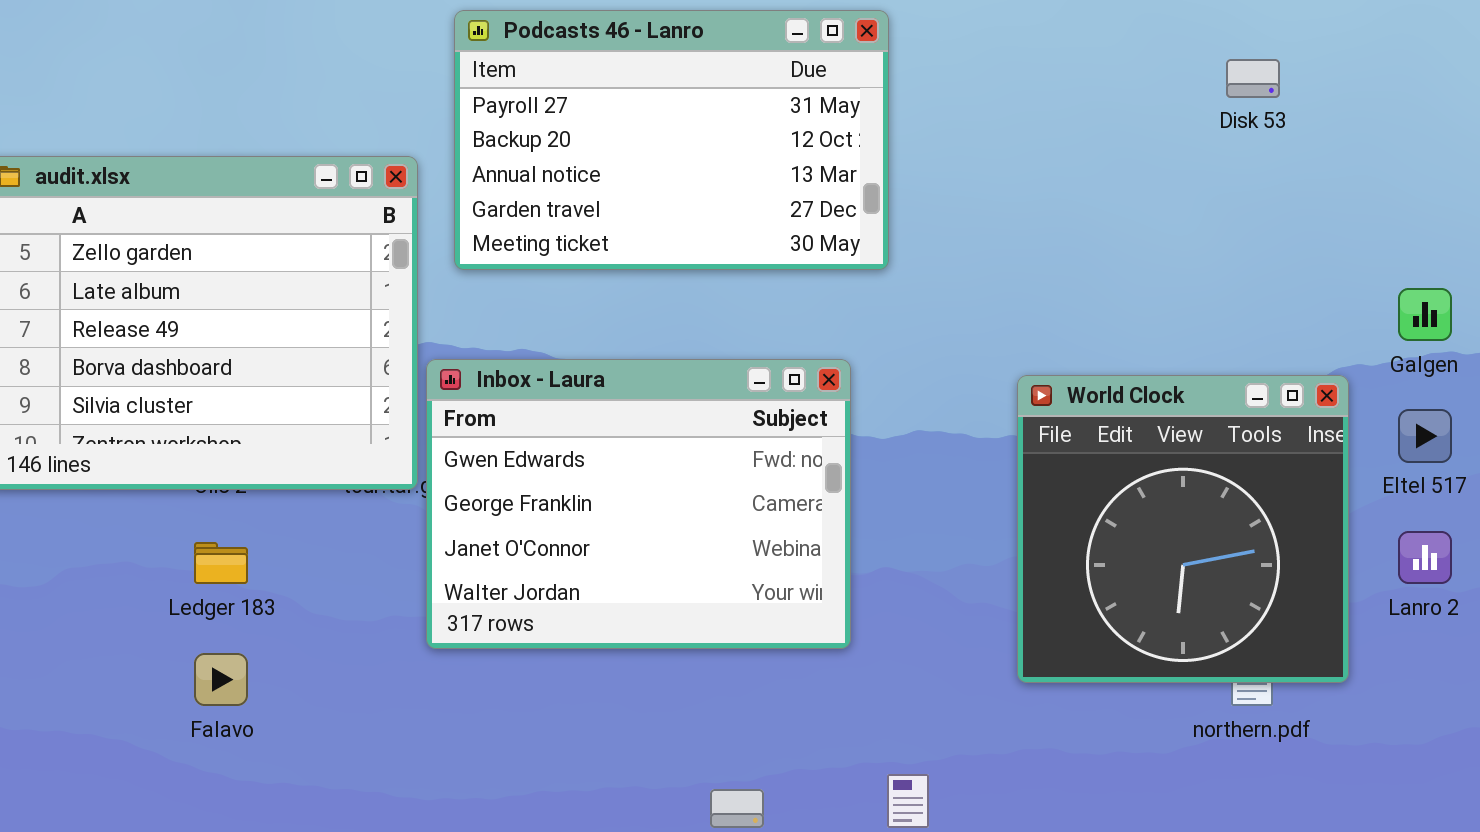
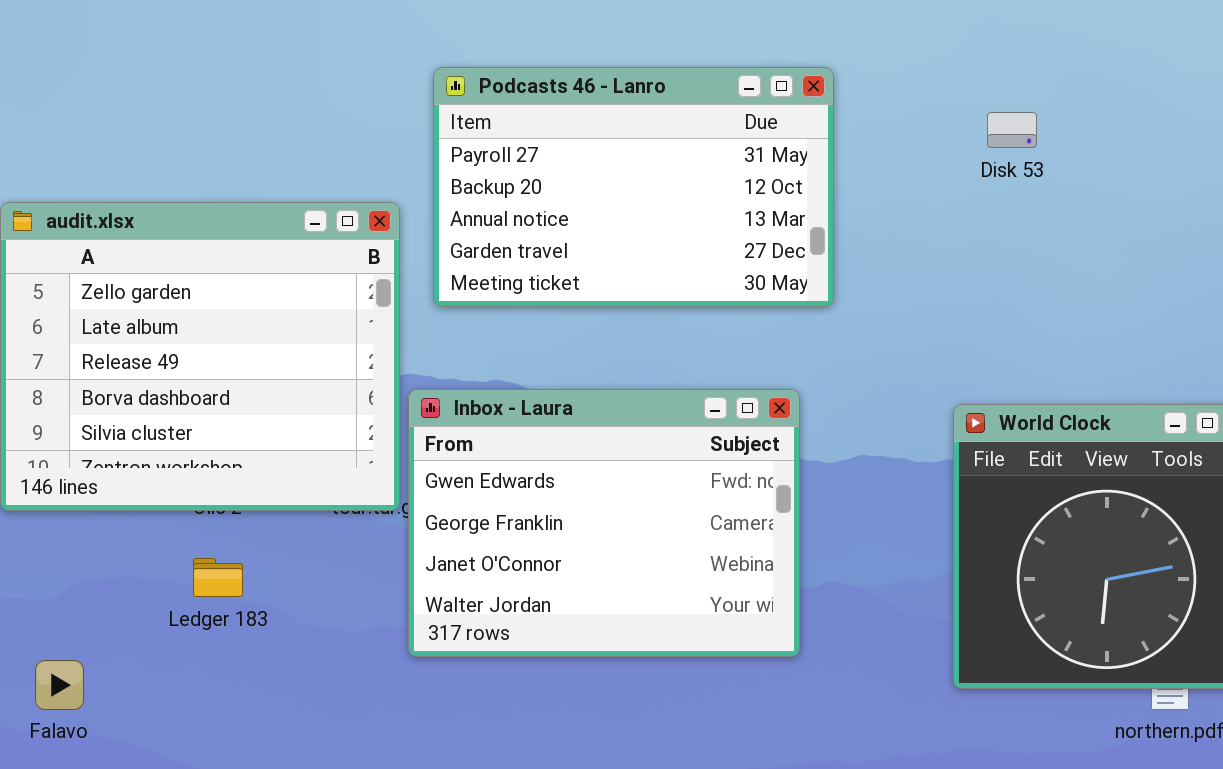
Disk 53: [1226,59,1280,98] -> [987,112,1037,148], moved
Falavo: [194,653,248,706] -> [35,660,84,710], moved

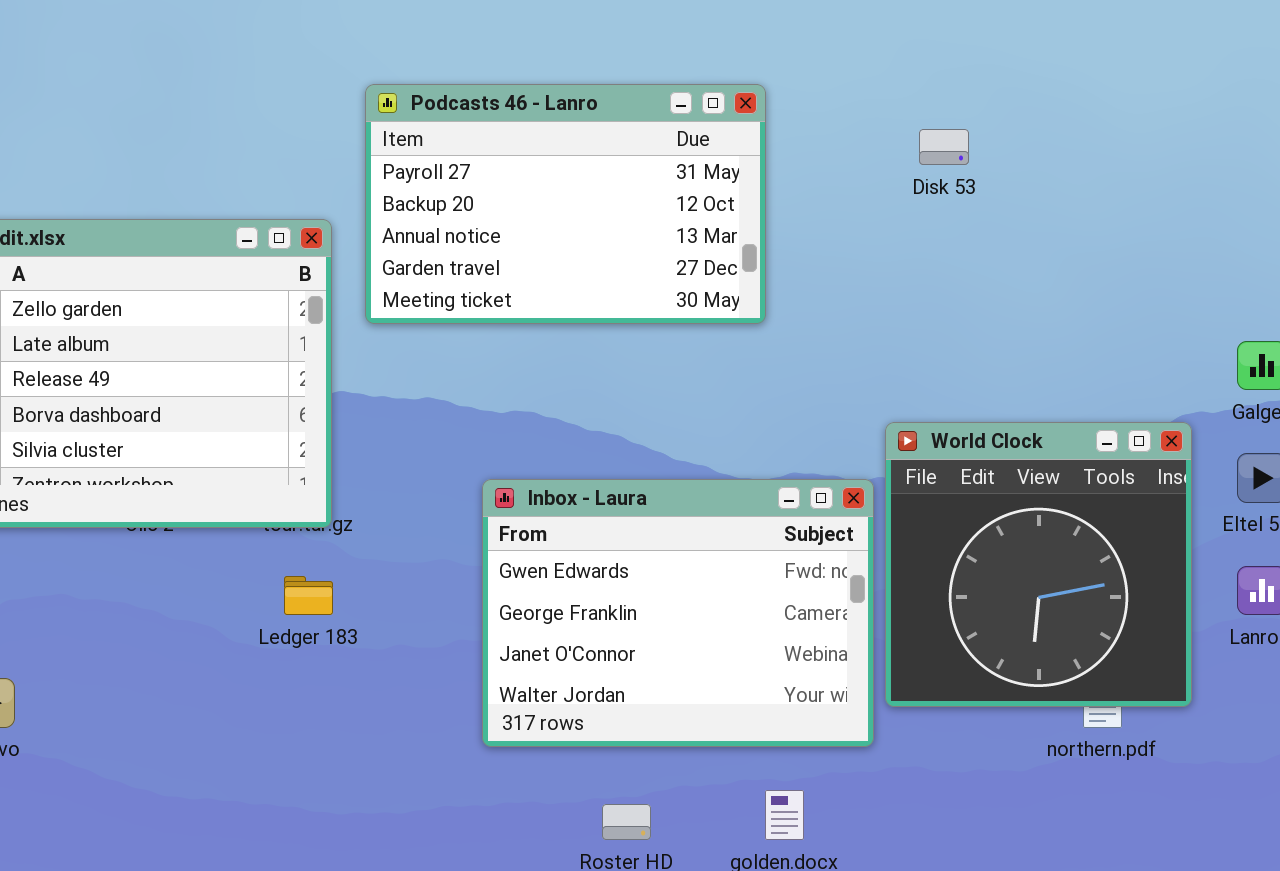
Inbox - Laura: [408,389,800,657] -> [482,479,874,747], moved
Ledger 183: [193,558,243,597] -> [284,576,333,615], moved

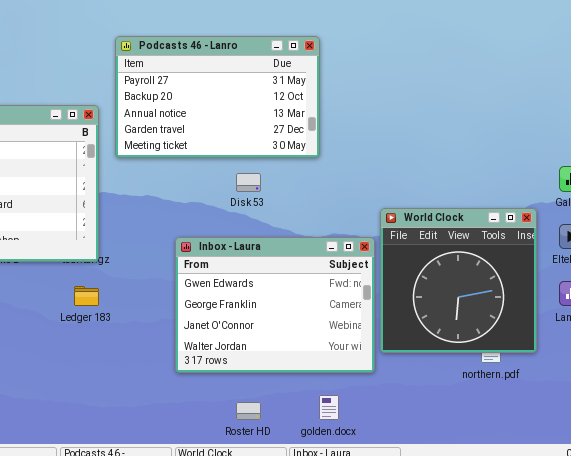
Disk 53: [919,129,969,165] -> [236,173,261,192], moved

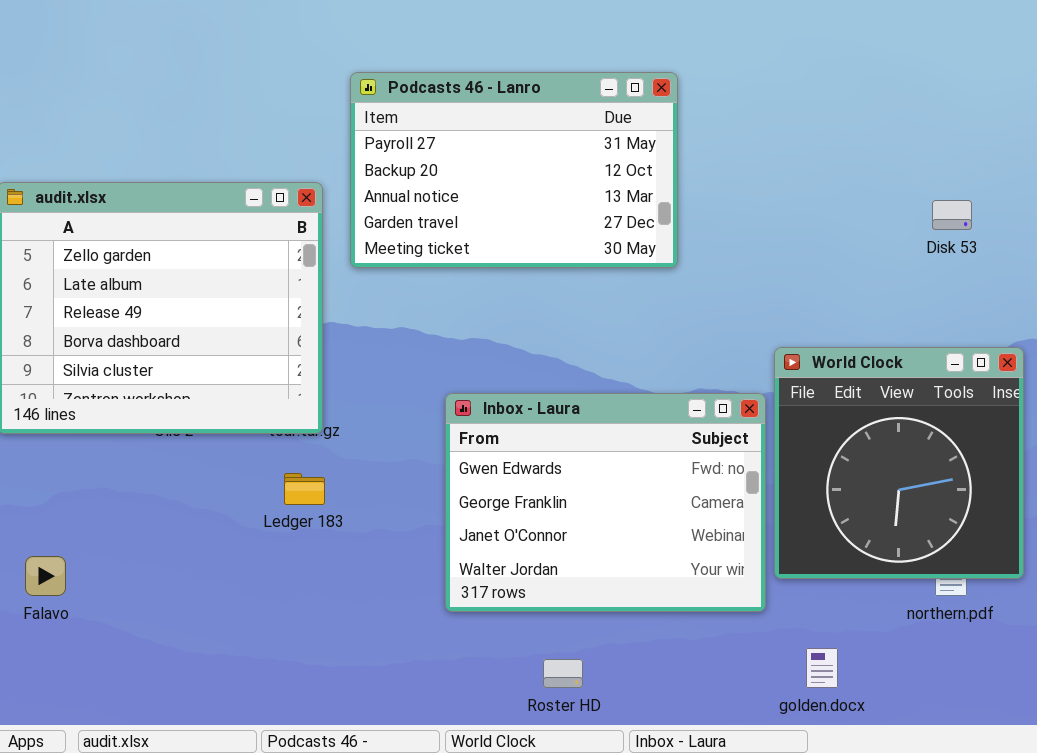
Disk 53: [236,173,261,192] -> [932,200,972,230], moved
golden.docx: [319,395,339,420] -> [806,648,838,688], moved

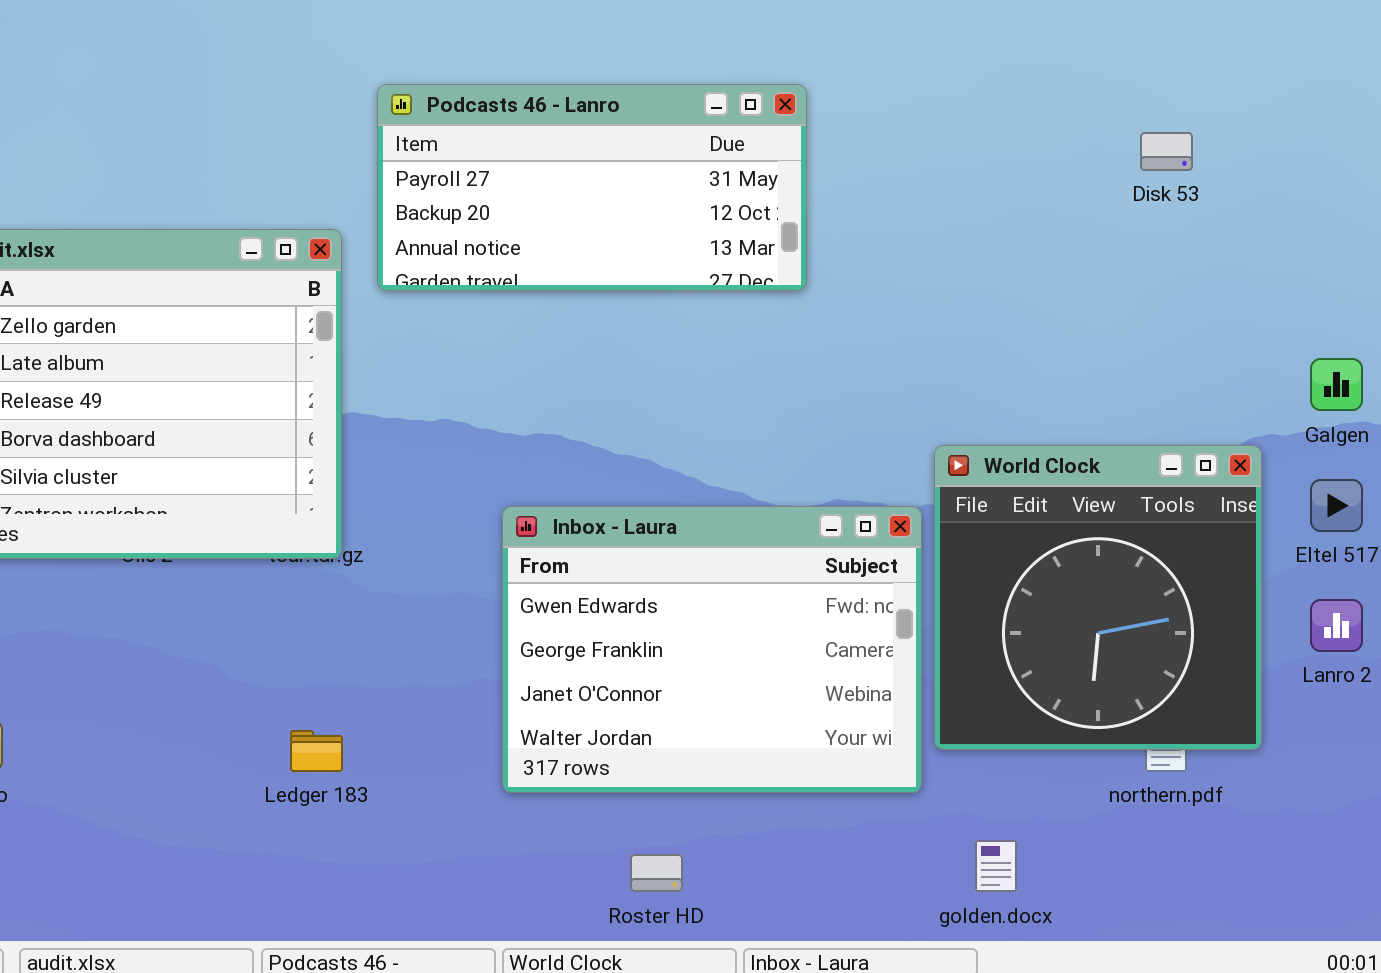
Podcasts 46 - Lanro: [350,72,678,268] -> [377,84,807,291], resized
Disk 53: [932,200,972,230] -> [1140,132,1193,171], moved
Ledger 183: [284,473,325,505] -> [290,730,343,772], moved

